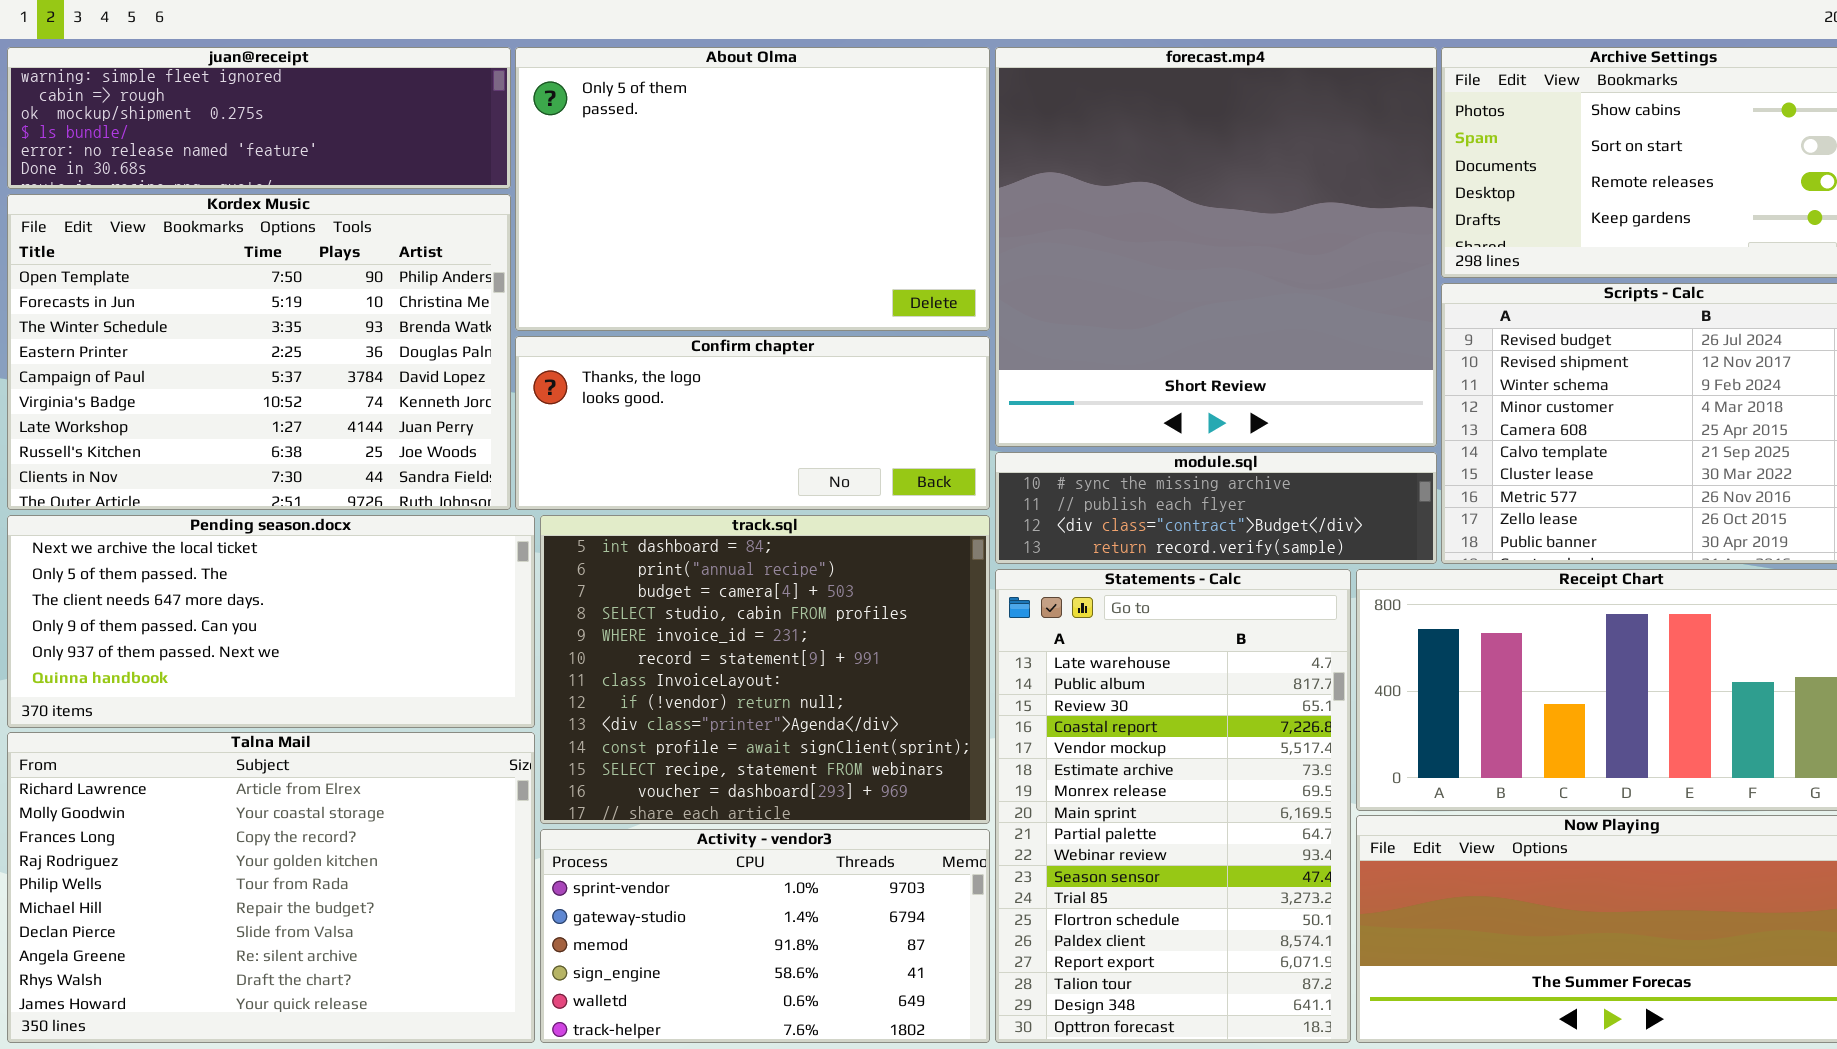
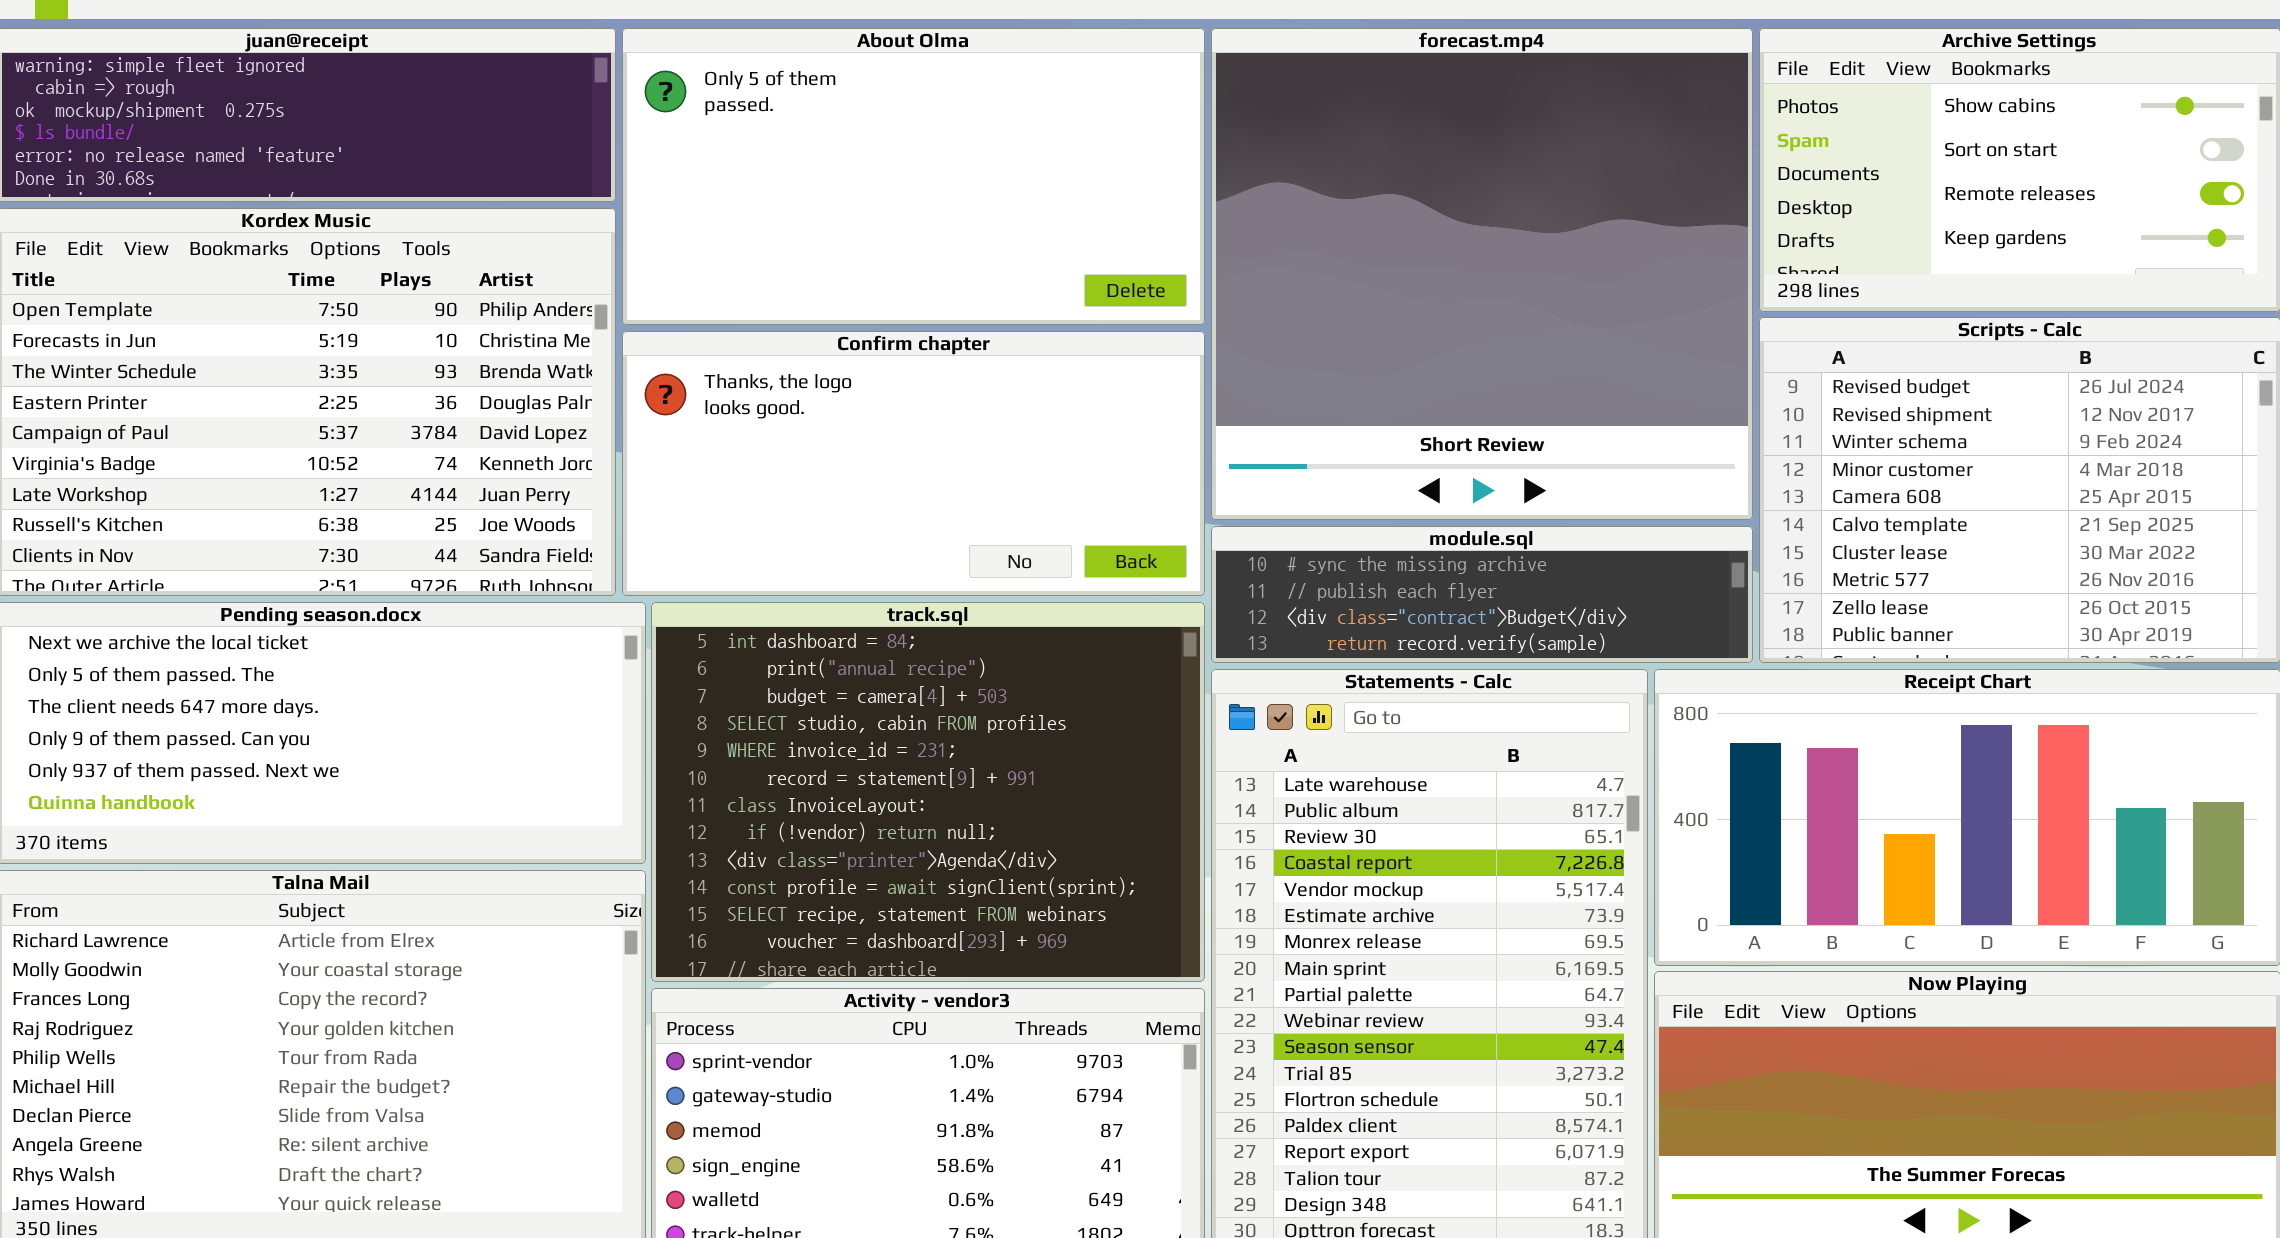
About Olma: [515,47,990,331] -> [622,28,1205,325], resized
Confirm chapter: [515,336,990,510] -> [622,331,1205,596], resized

